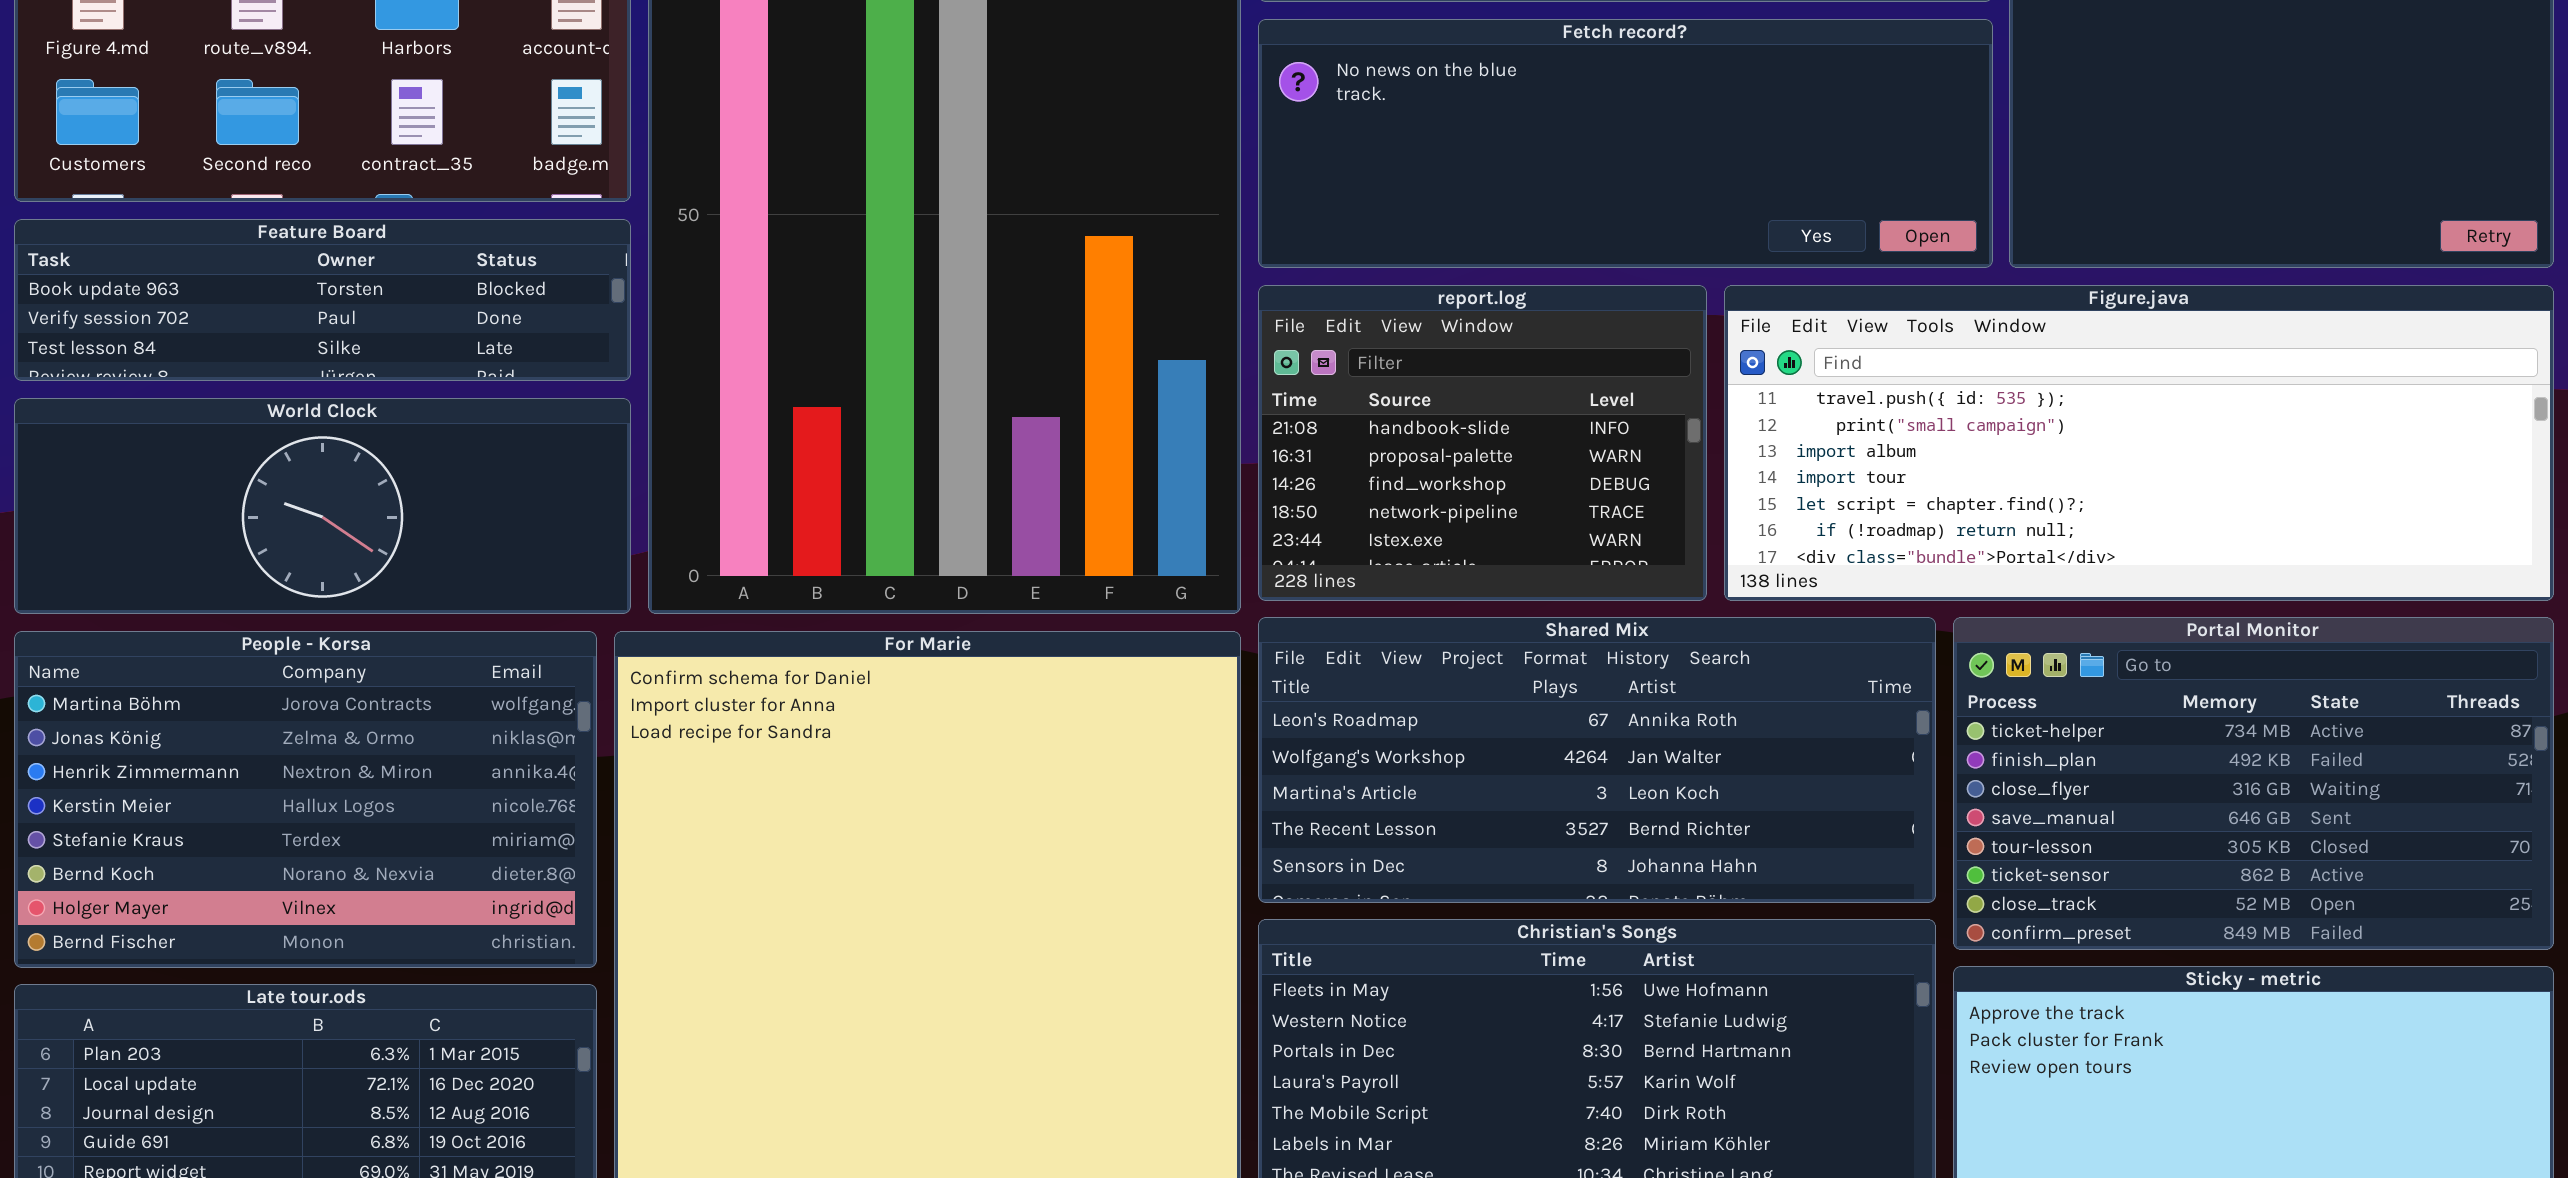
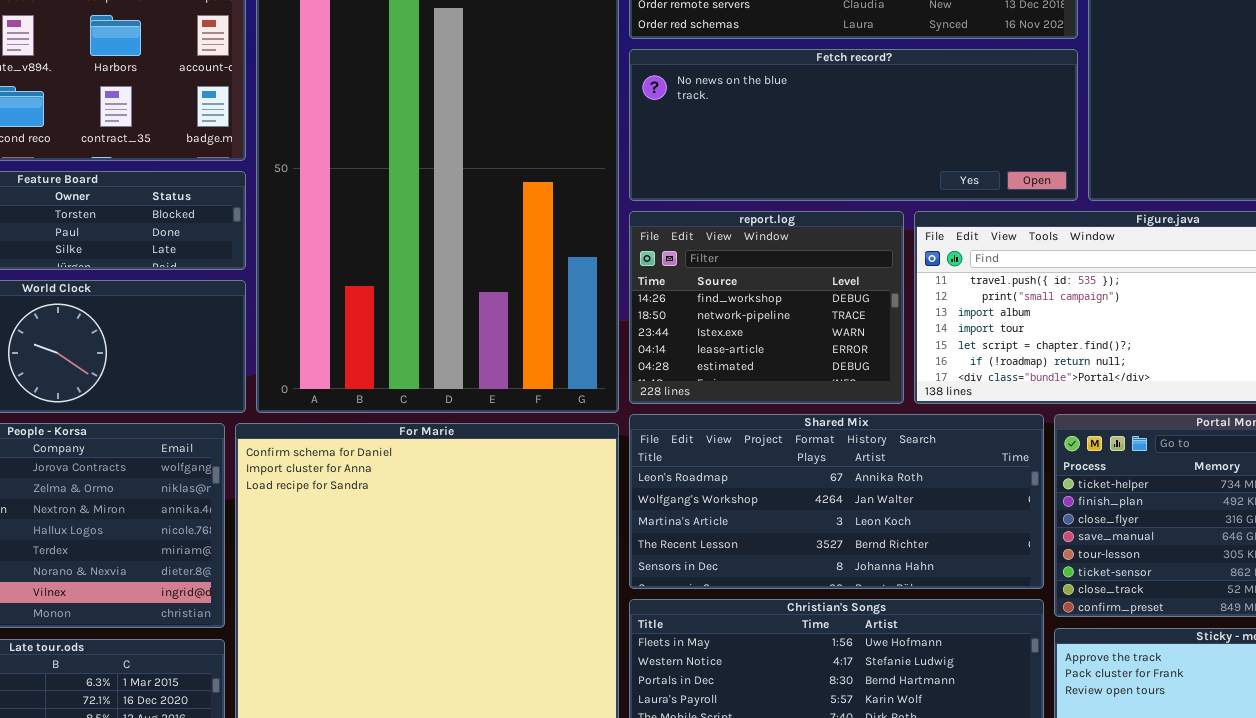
report.log: [1258,285,1707,601] -> [629,211,904,404], scrolled down 2 rows

